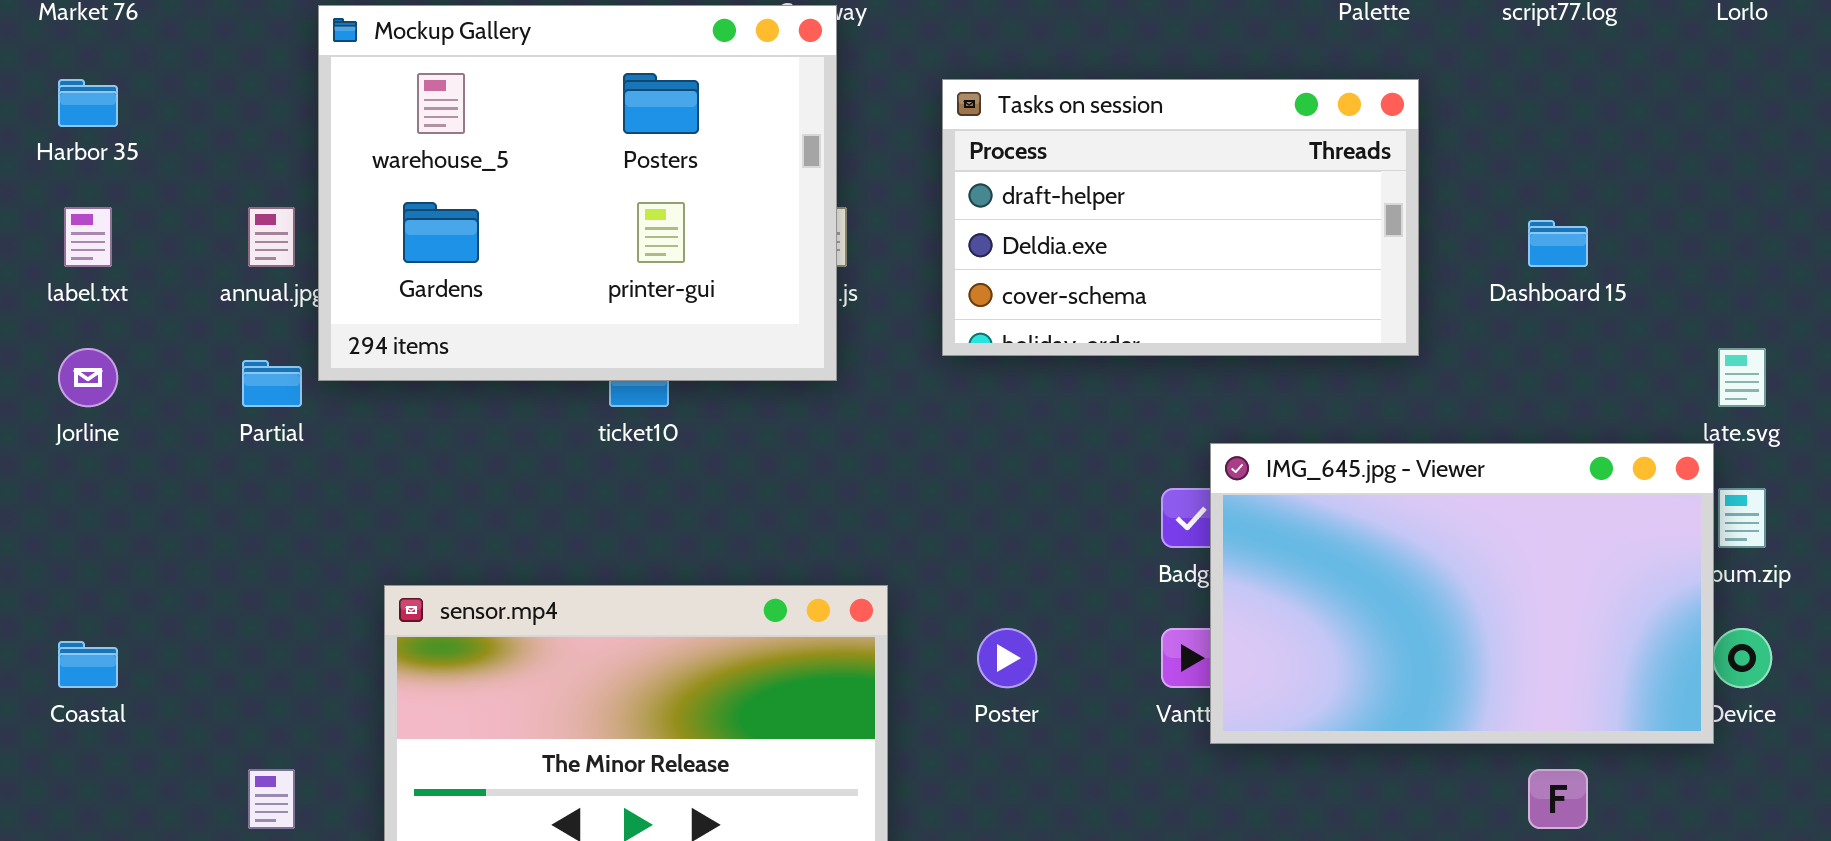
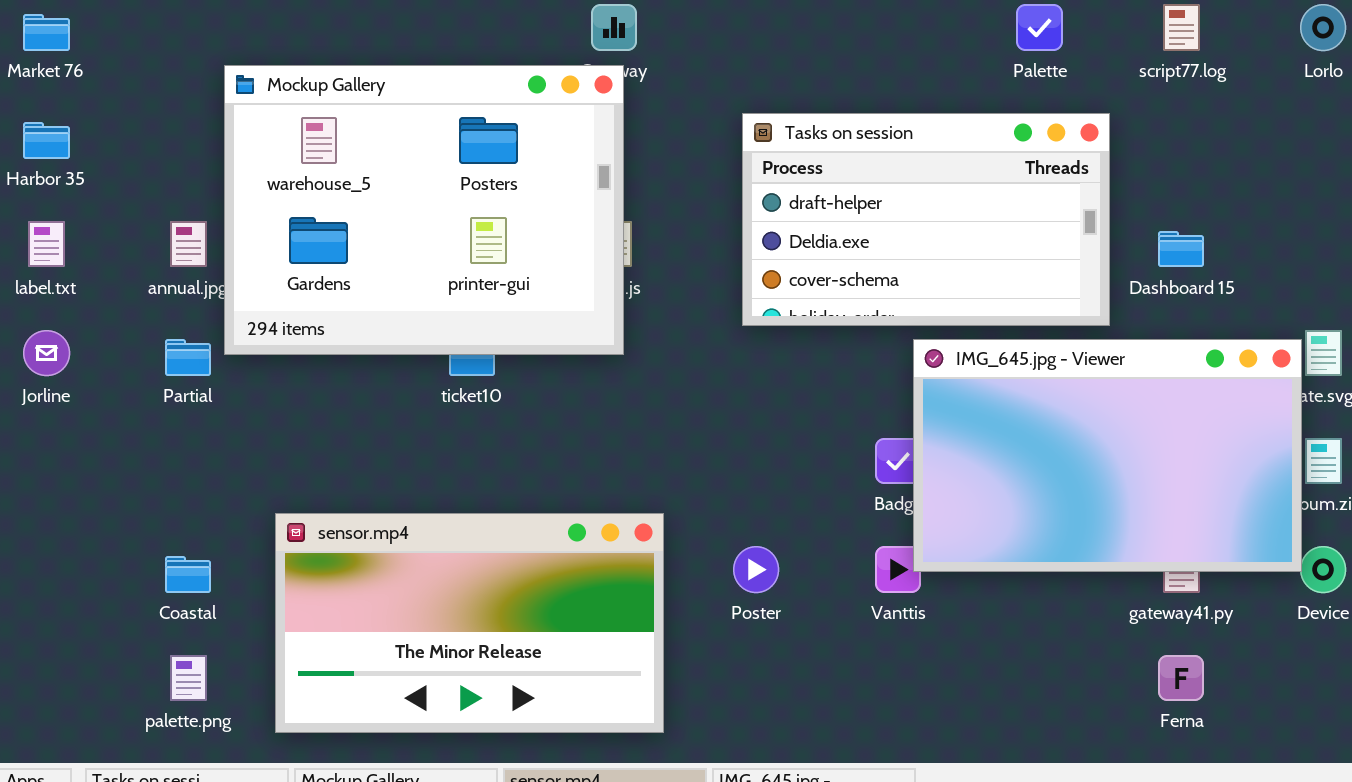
Tasks on session: [942,79,1419,356] -> [742,113,1110,326], moved
IMG_645.jpg - Viewer: [1210,443,1714,744] -> [913,339,1302,572], moved
Coastal: [58,641,118,688] -> [165,556,211,593], moved

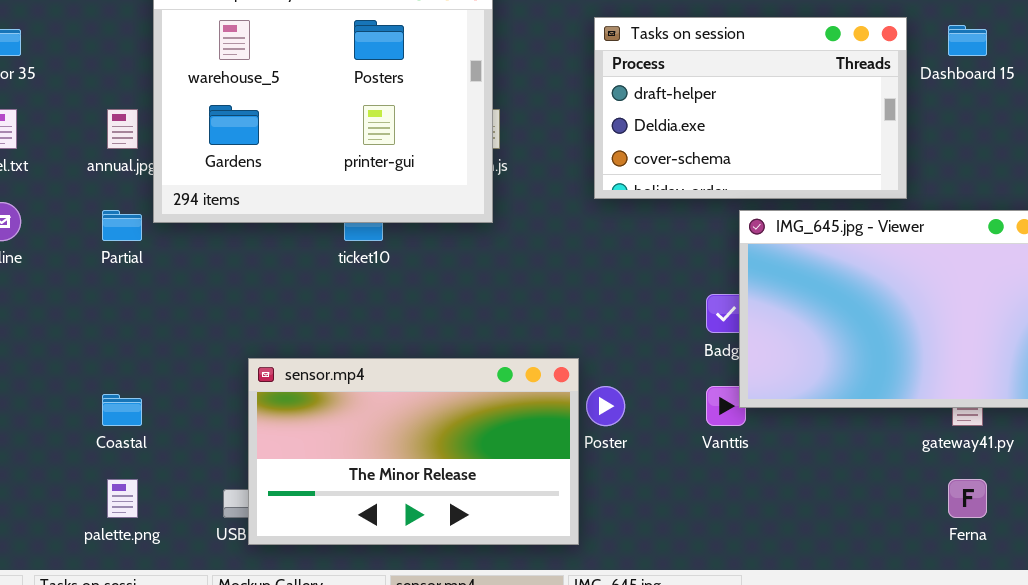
Dashboard 15: [1158,231,1204,267] -> [948,25,987,56], moved
sensor.mp4: [275,513,664,733] -> [248,358,579,545], moved

